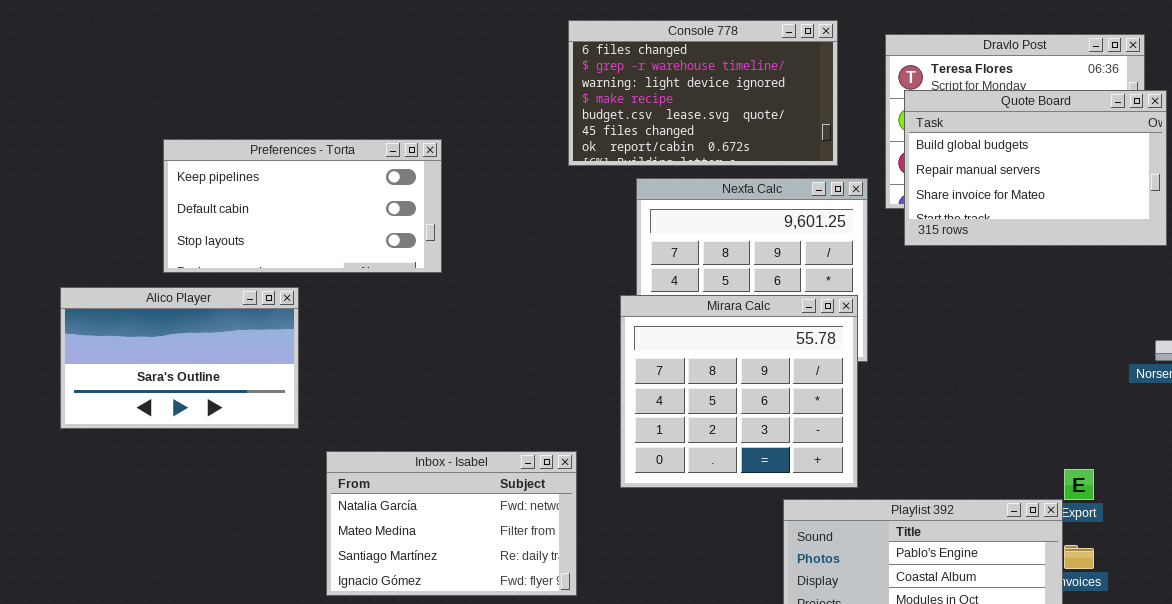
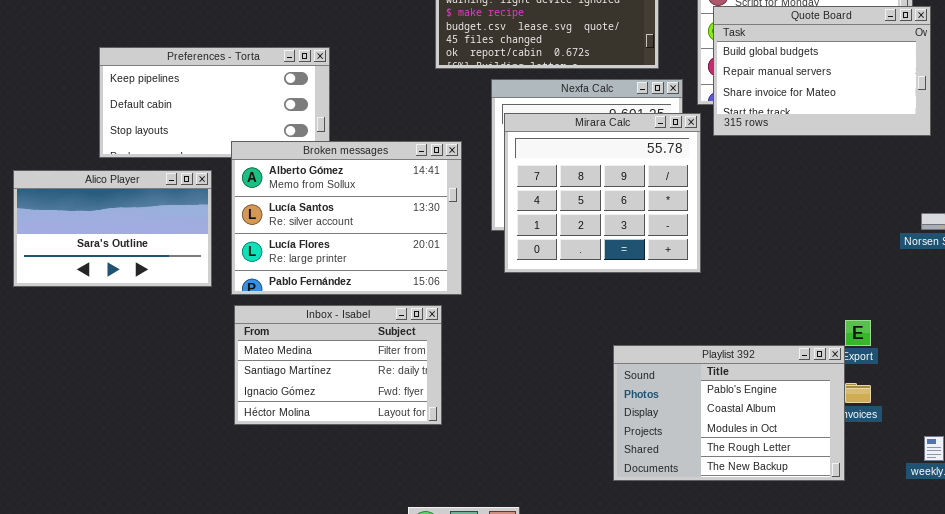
Broken messages: none -> [231,141,462,295], opened
Mirara Calc: [620,295,858,488] -> [504,113,701,273], moved
Inbox - Isabel: [326,451,577,596] -> [234,305,442,425], scrolled down 1 row

